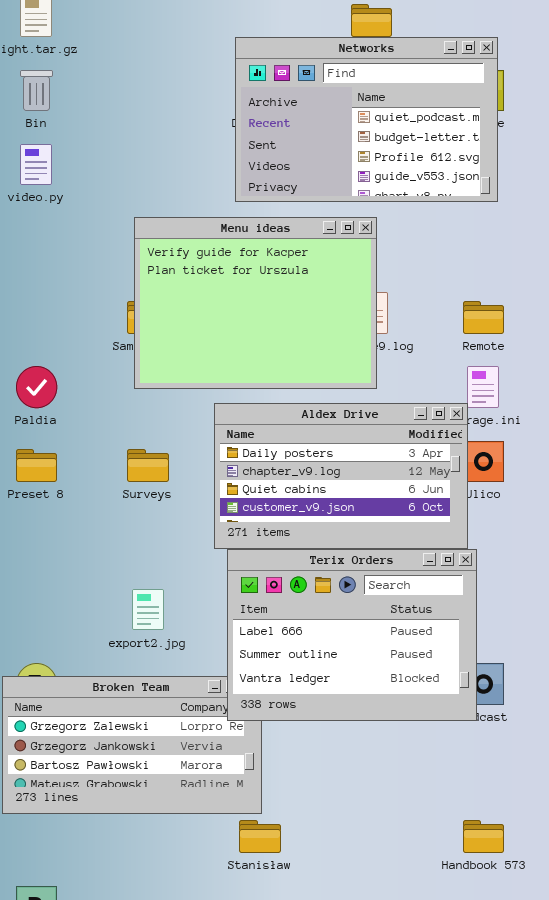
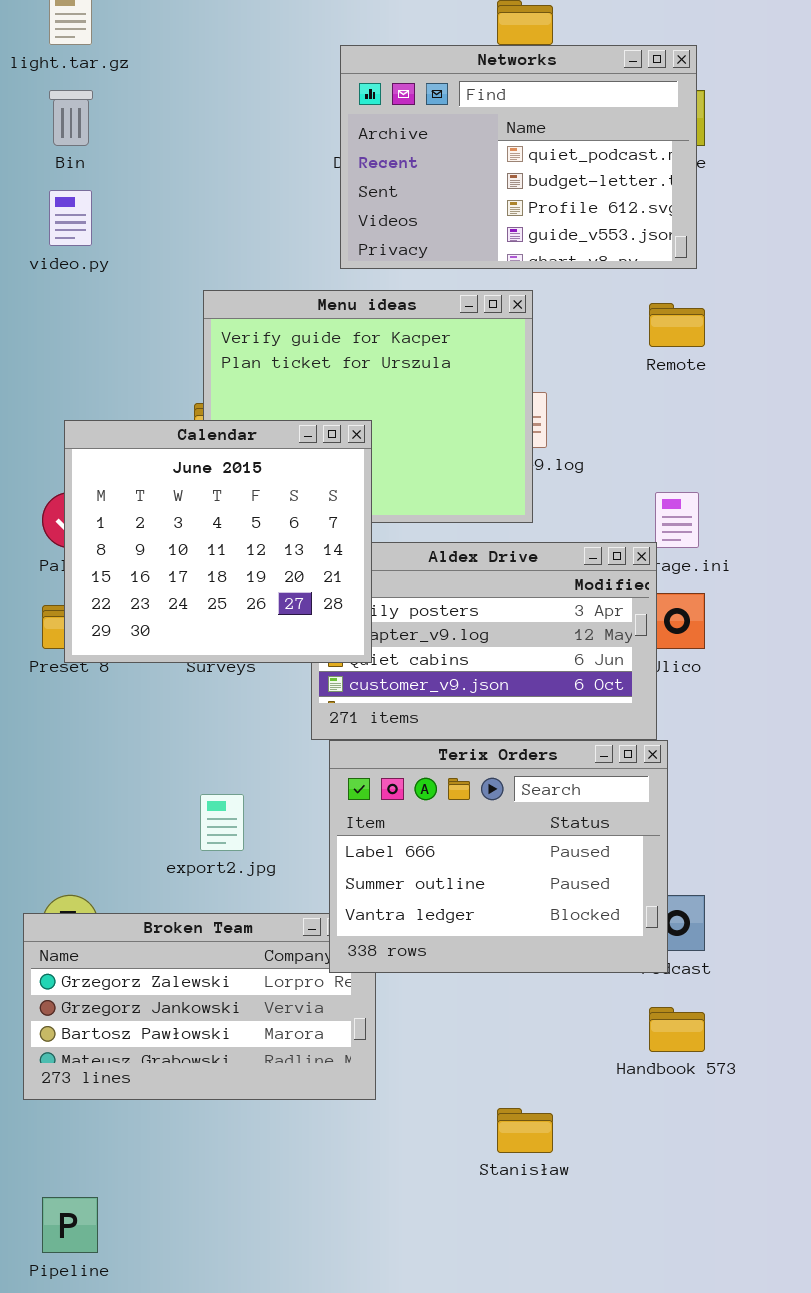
Remote: [463,301,504,334] -> [649,303,705,347], moved
Calendar: none -> [64,420,372,663], opened
Stanisław: [239,820,281,853] -> [497,1108,553,1153], moved
Handbook 573: [463,820,504,853] -> [649,1007,705,1052], moved

